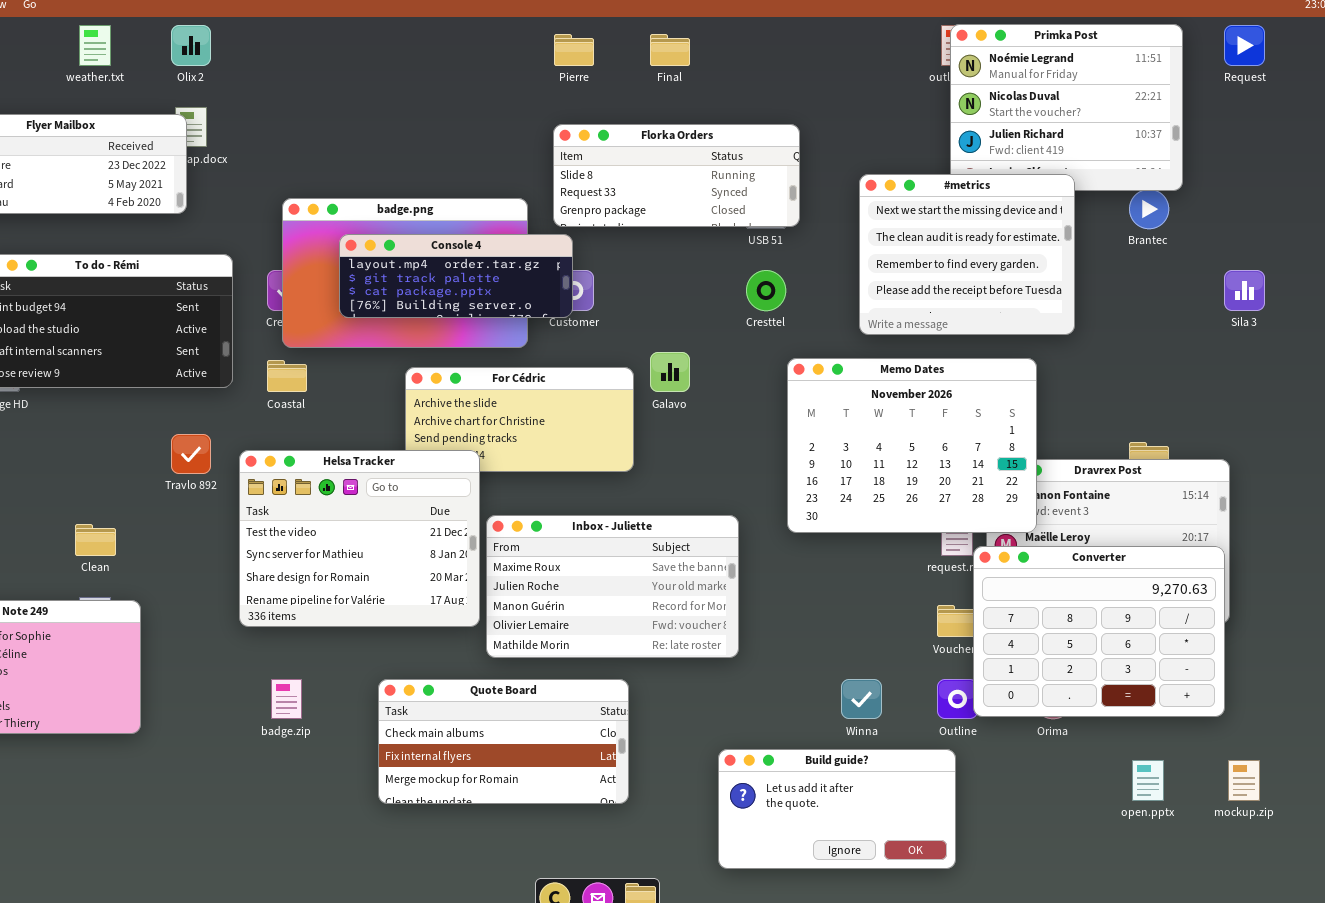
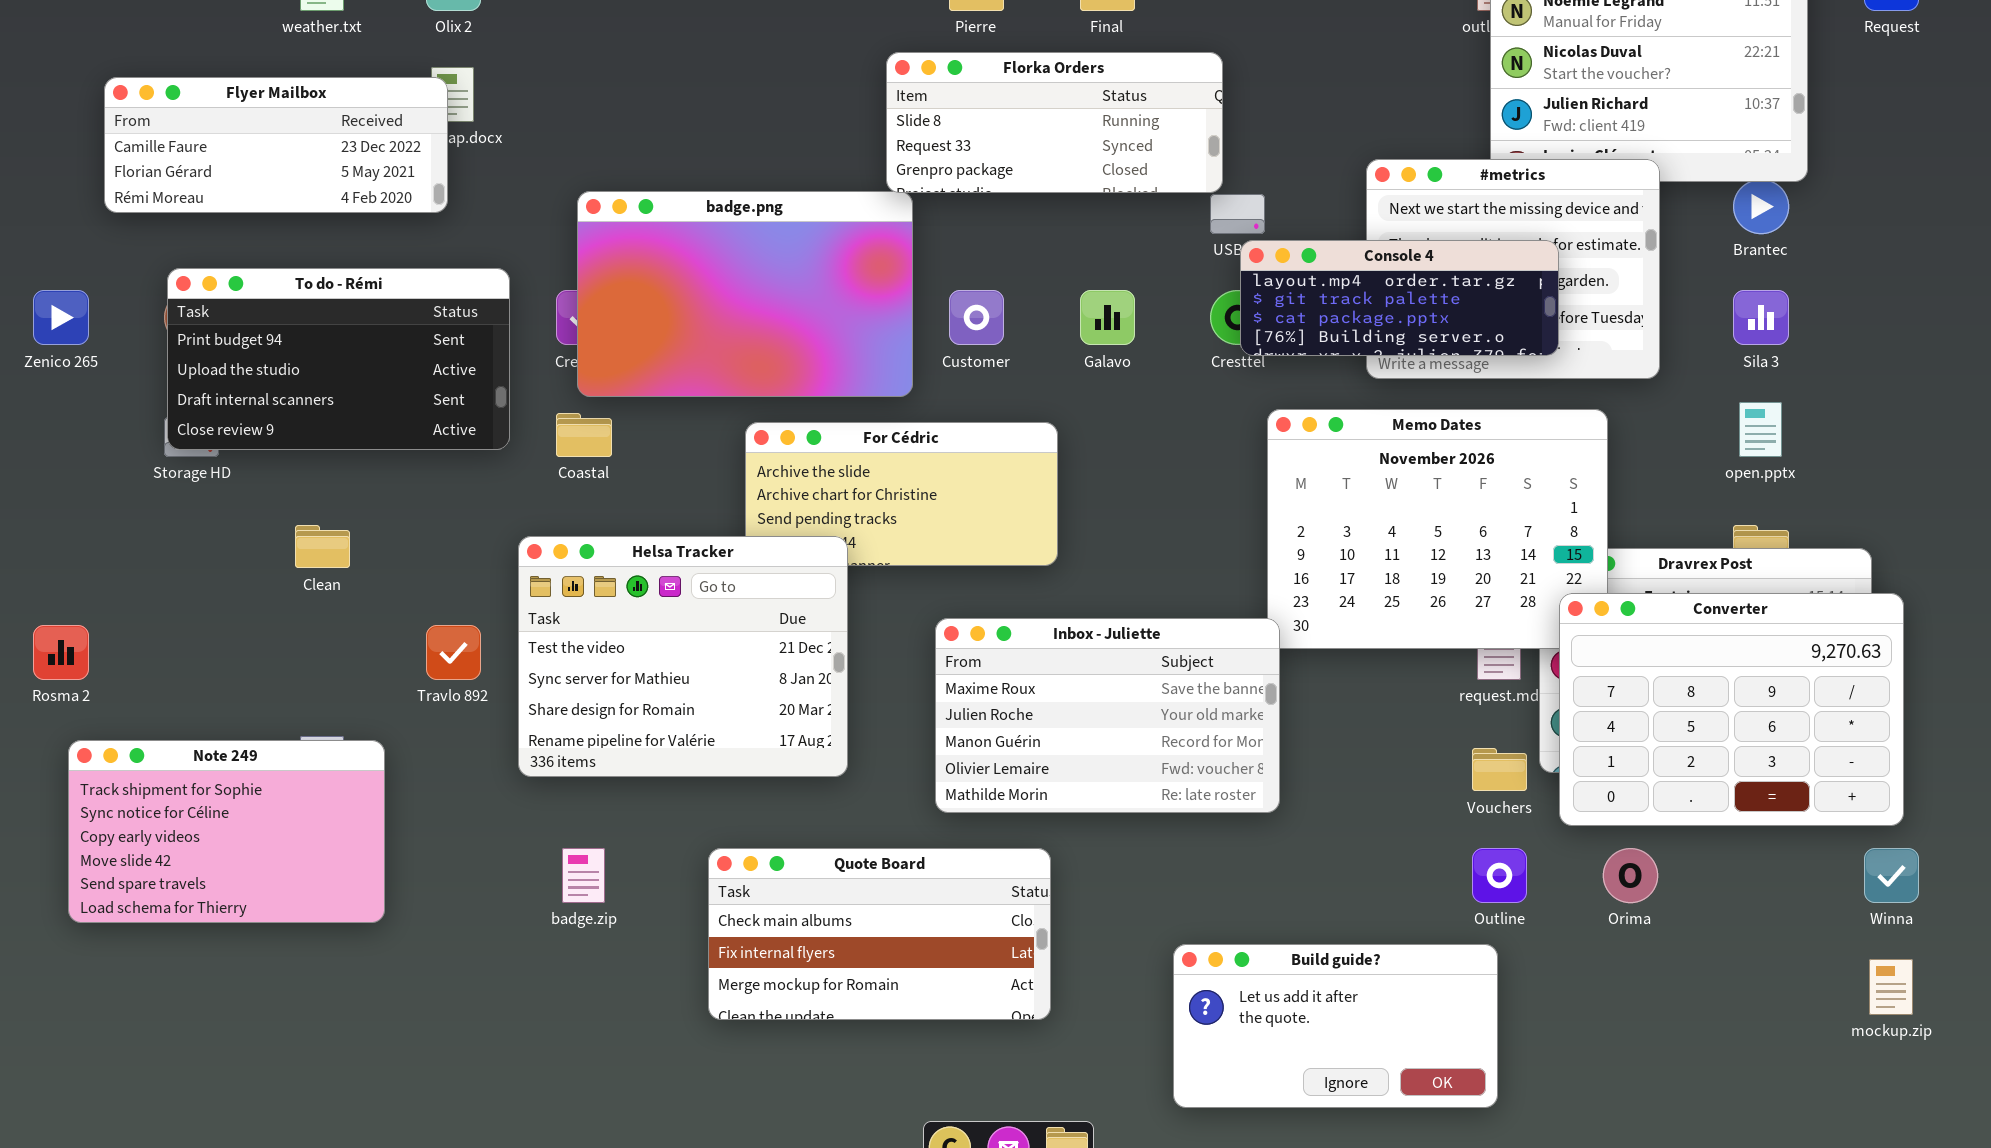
Florka Orders: [553,124,800,227] -> [886,52,1223,193], moved
Console 4: [339,234,573,318] -> [1240,240,1559,356], moved
Sila 3: [1224,270,1265,311] -> [1733,290,1789,345], moved
Galavo: [650,352,690,392] -> [1080,290,1135,345], moved
Travlo 892: [171,434,211,474] -> [426,625,481,680], moved
Inbox - Juliette: [486,515,739,658] -> [935,618,1280,813], moved
Clean: [75,524,116,556] -> [295,525,350,568], moved
Converter: [973,546,1225,717] -> [1559,593,1904,826], moved
Winna: [841,679,882,719] -> [1864,848,1919,903], moved
open.pptx: [1132,760,1164,801] -> [1739,402,1782,457], moved

